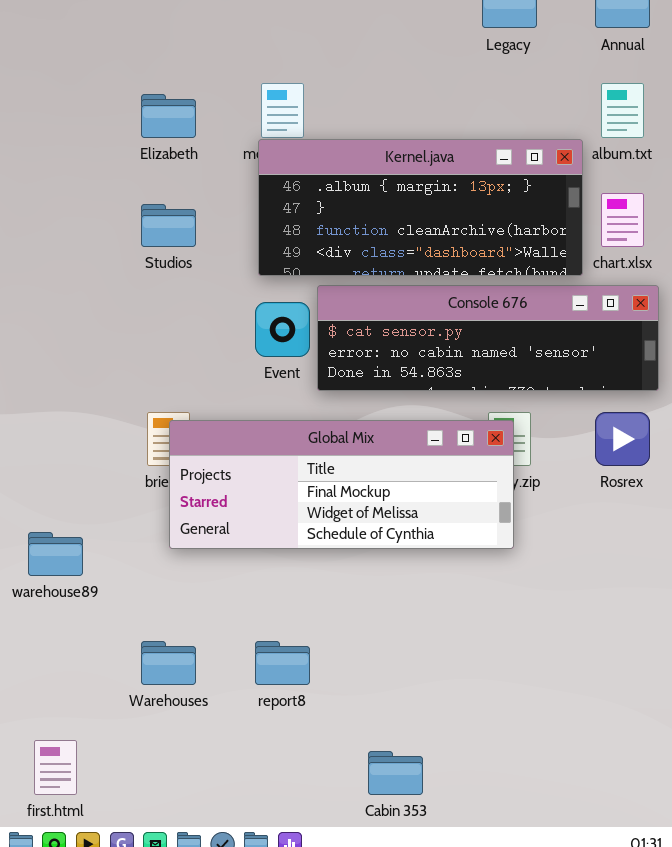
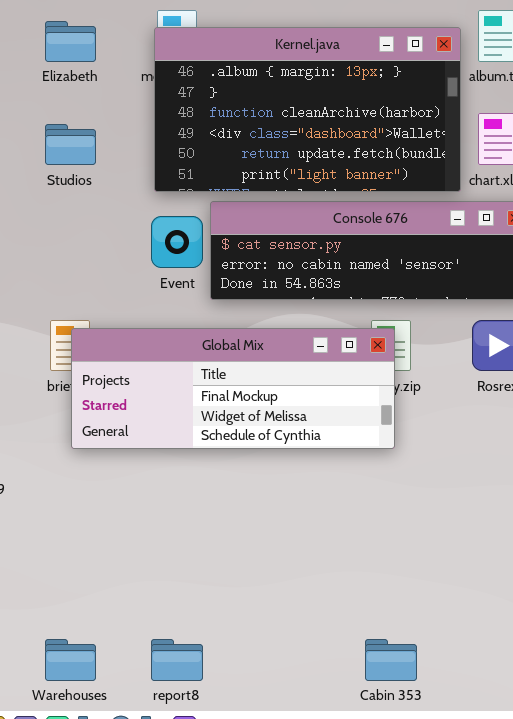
Kernel.java: [258,139,583,276] -> [154,27,461,192], resized
Warehouses: [141,641,196,685] -> [45,639,96,681], moved
report8: [255,641,310,685] -> [151,639,203,681], moved
Cabin 353: [368,751,423,795] -> [365,639,417,681], moved

